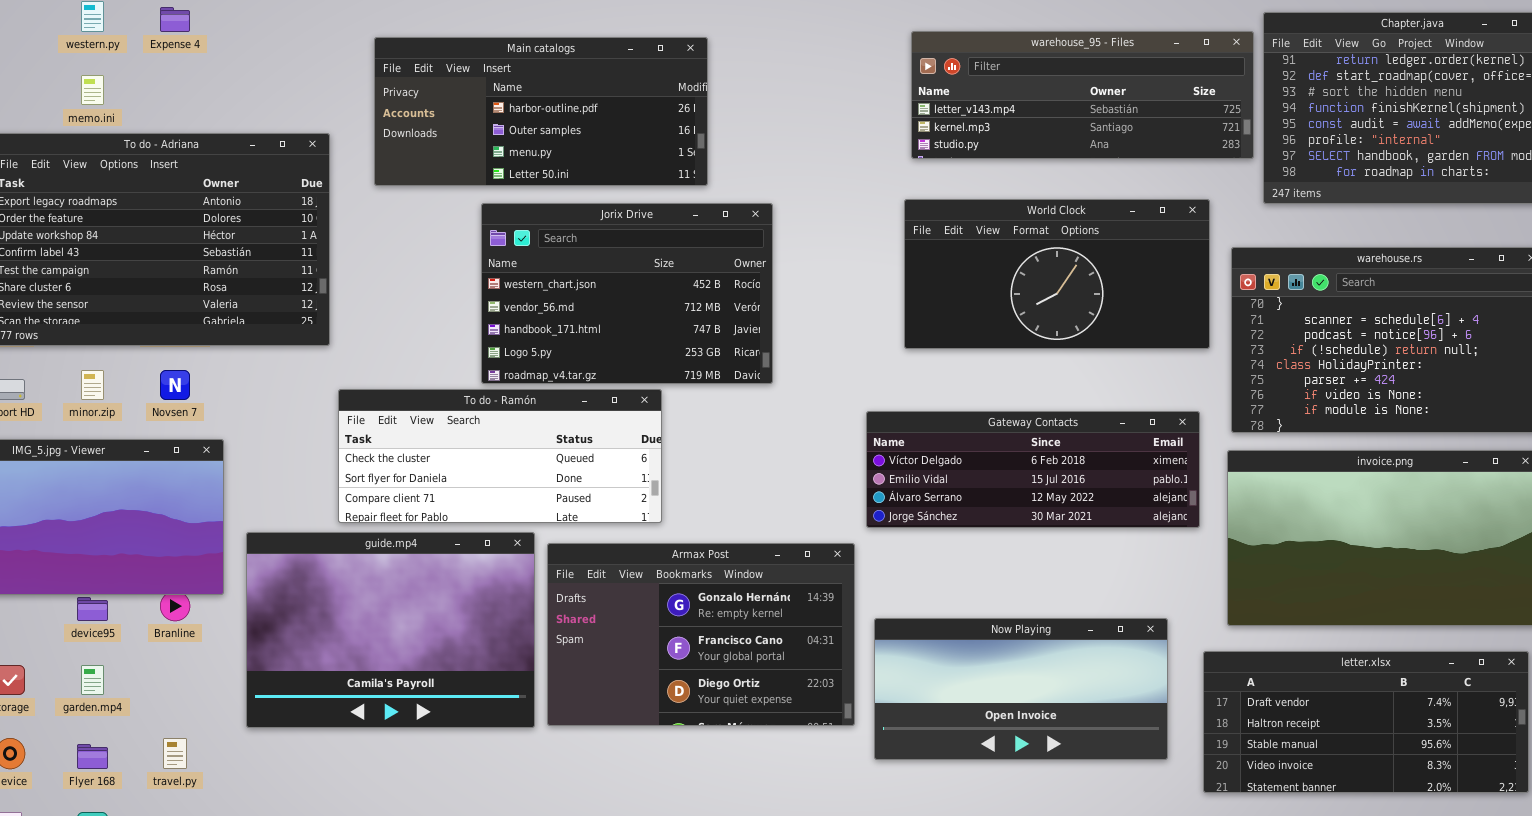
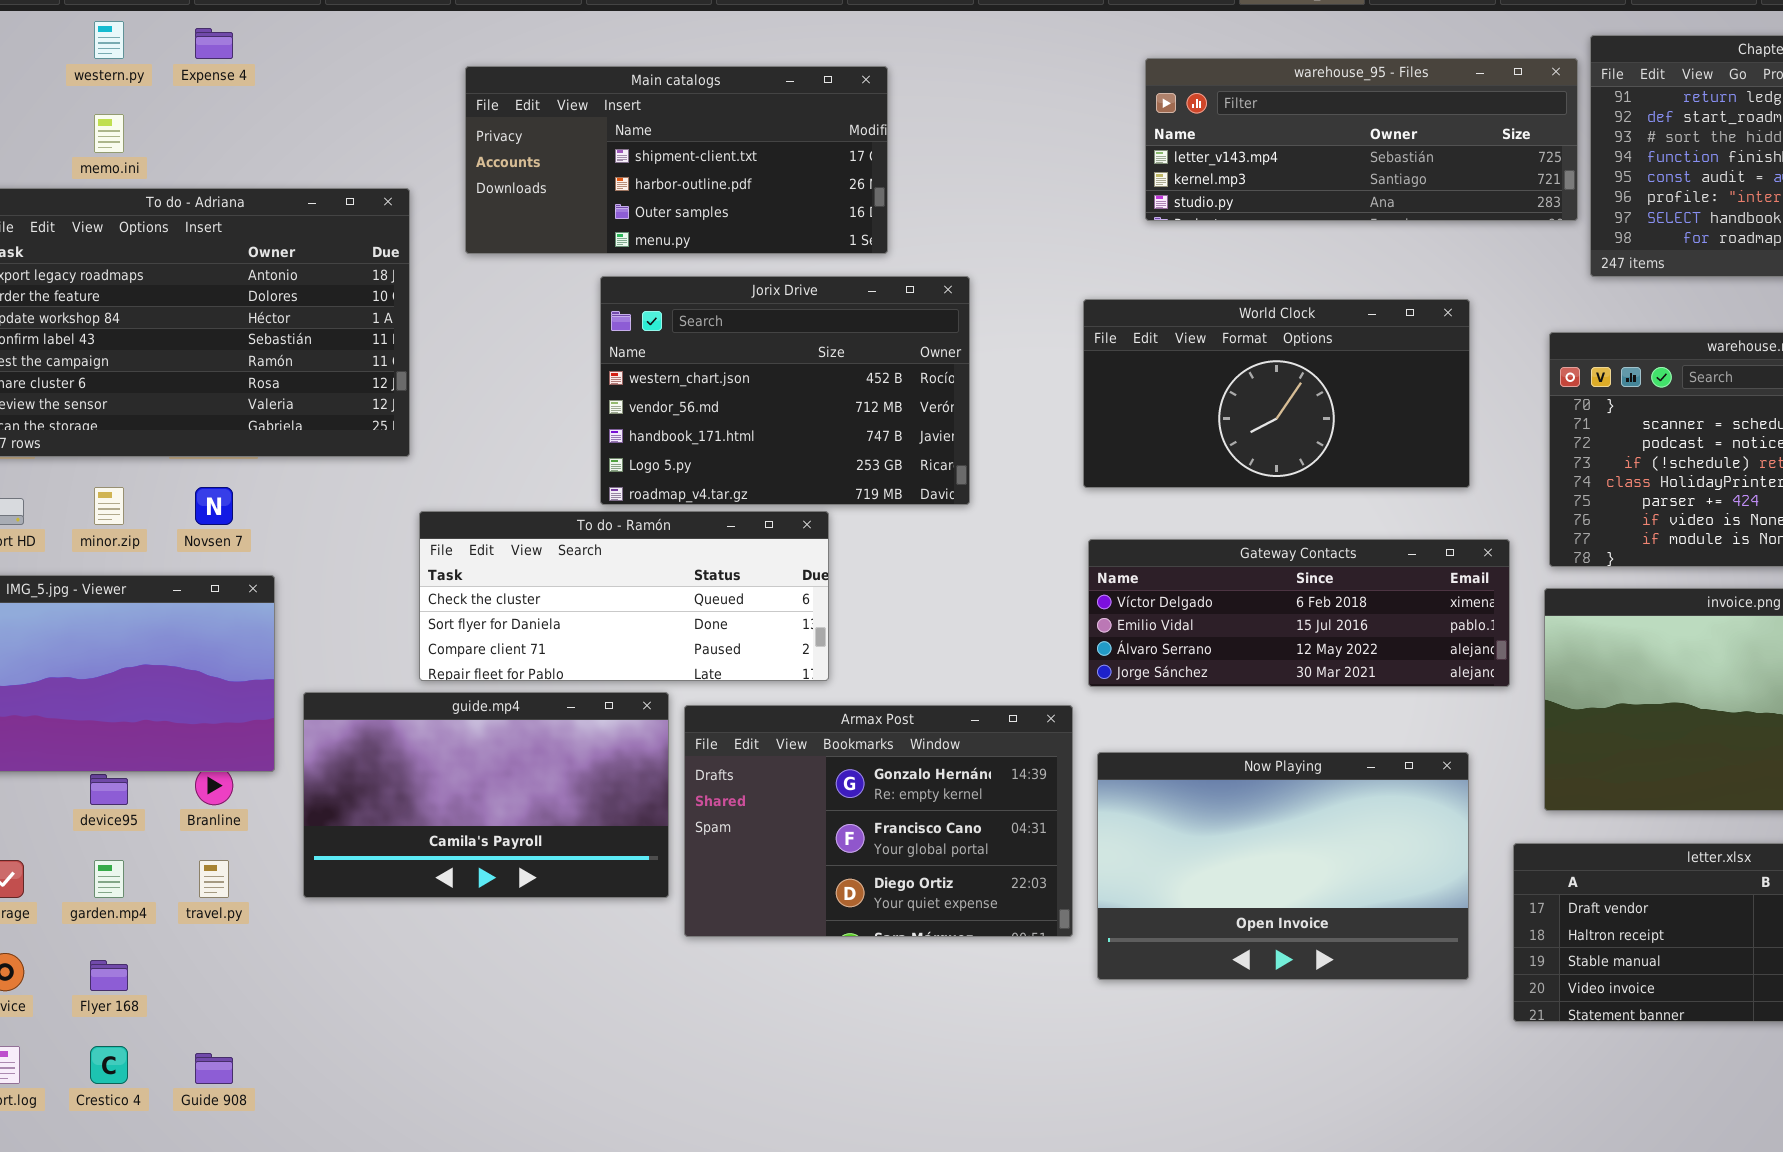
Main catalogs: [374,37,708,186] -> [465,66,888,254], scrolled up 1 row
World Clock: [904,199,1210,349] -> [1083,299,1470,488], moved
guide.mp4: [246,532,535,728] -> [303,692,669,898], resized
Now Playing: [874,618,1168,760] -> [1097,752,1469,980], resized
travel.py: [163,738,187,769] -> [199,860,229,898], moved

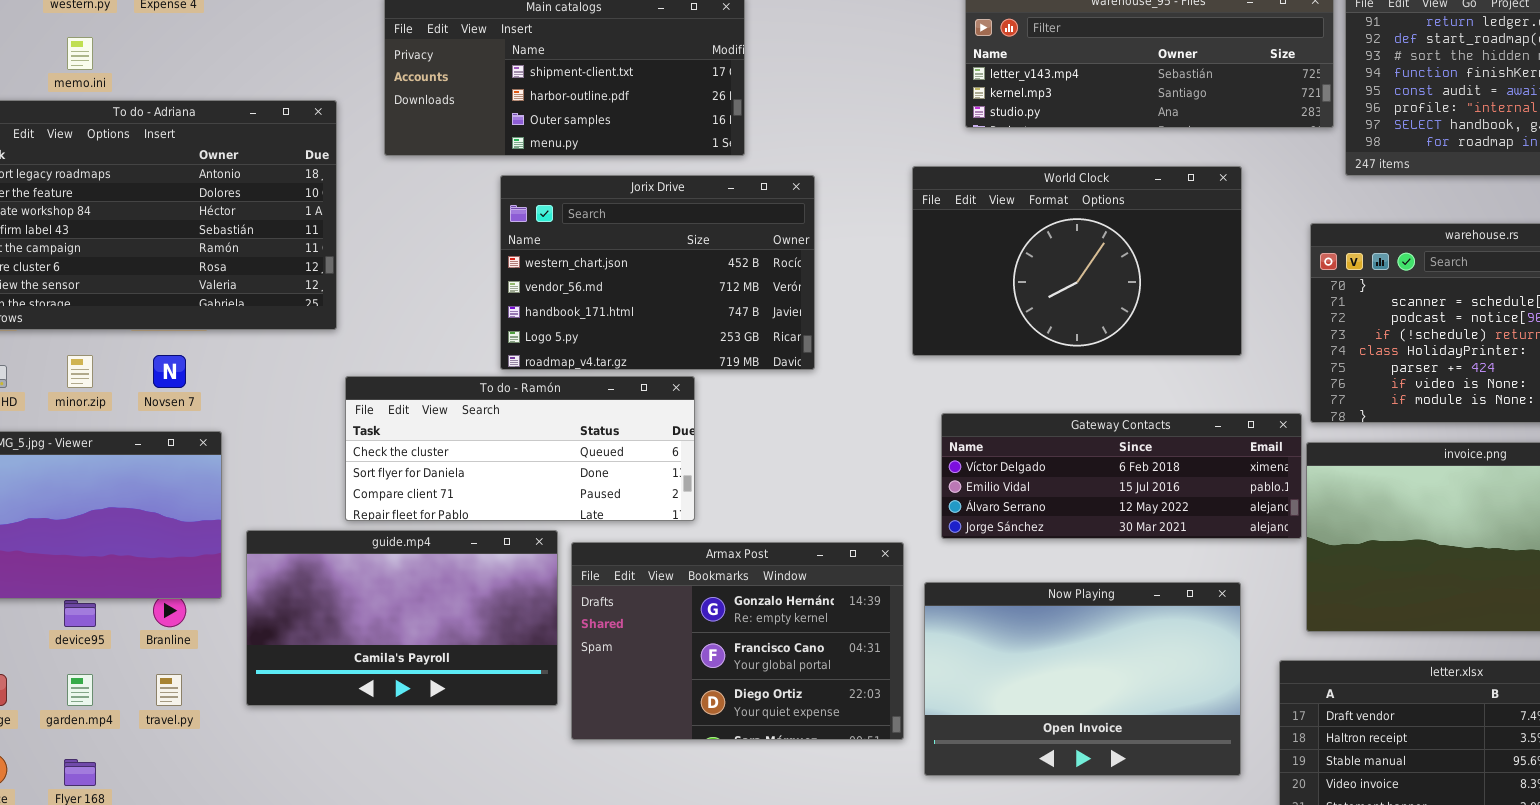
World Clock: [1083,299,1470,488] -> [912,166,1242,356], resized
Gateway Contacts: [1088,539,1510,687] -> [941,413,1302,539], moved

